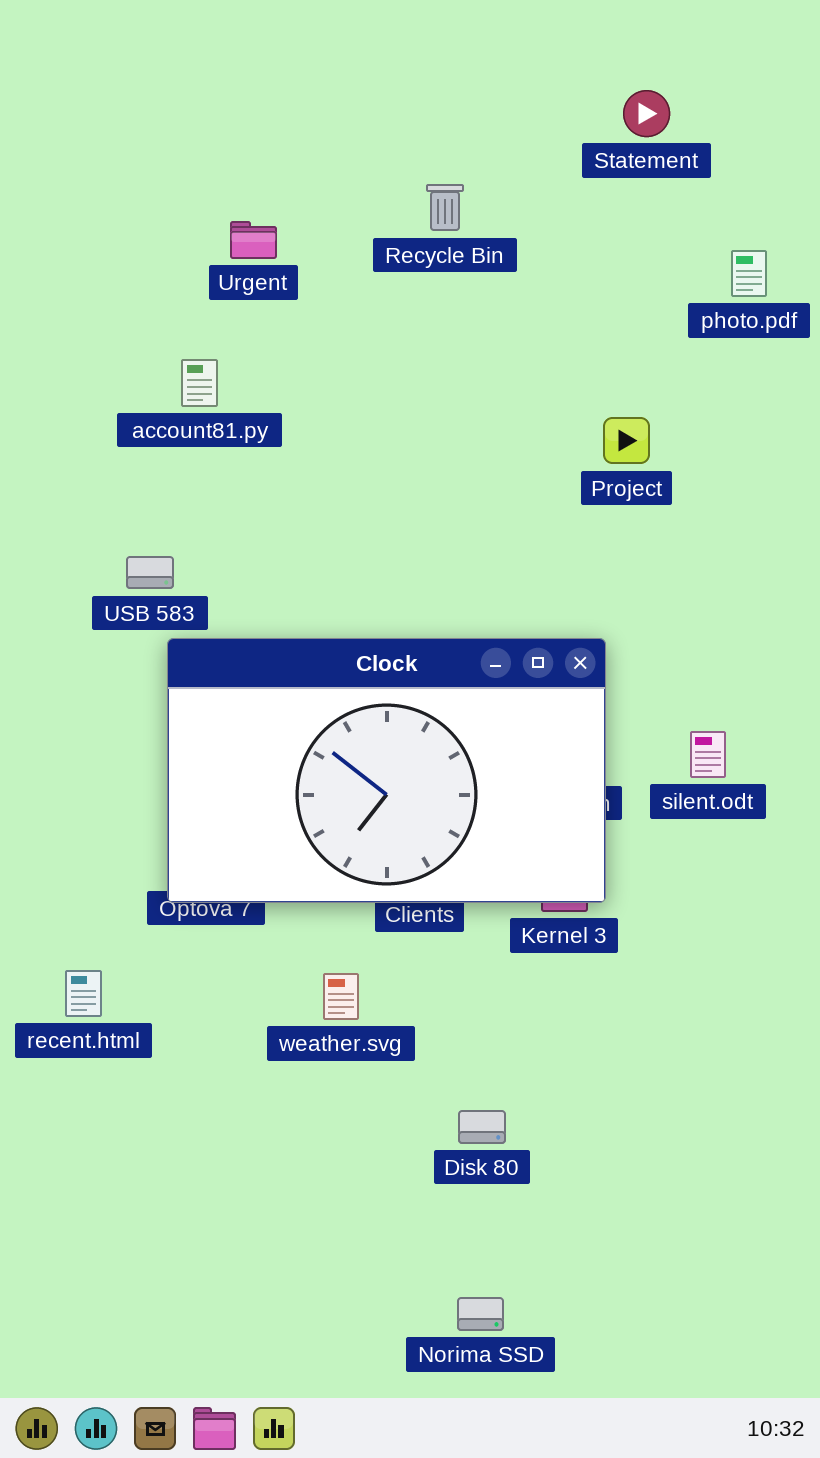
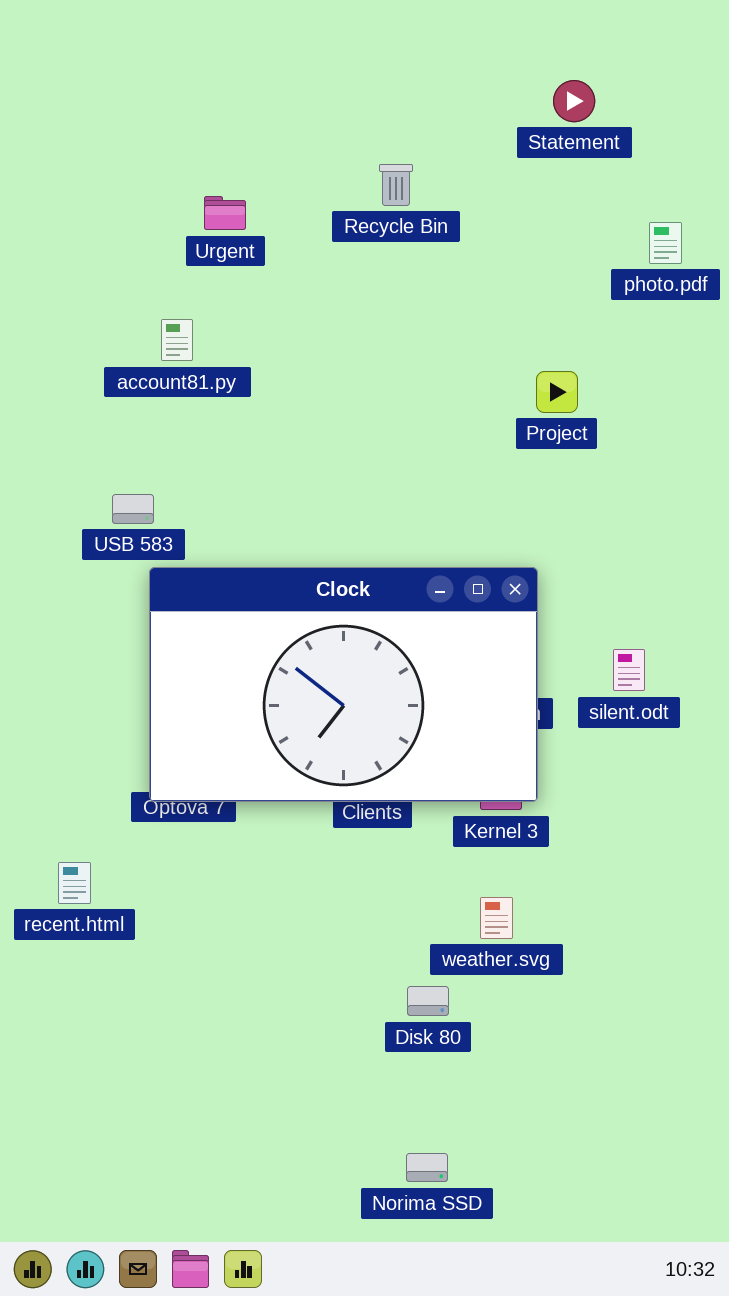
weather.svg: [323,973,359,1020] -> [480,897,513,939], moved

